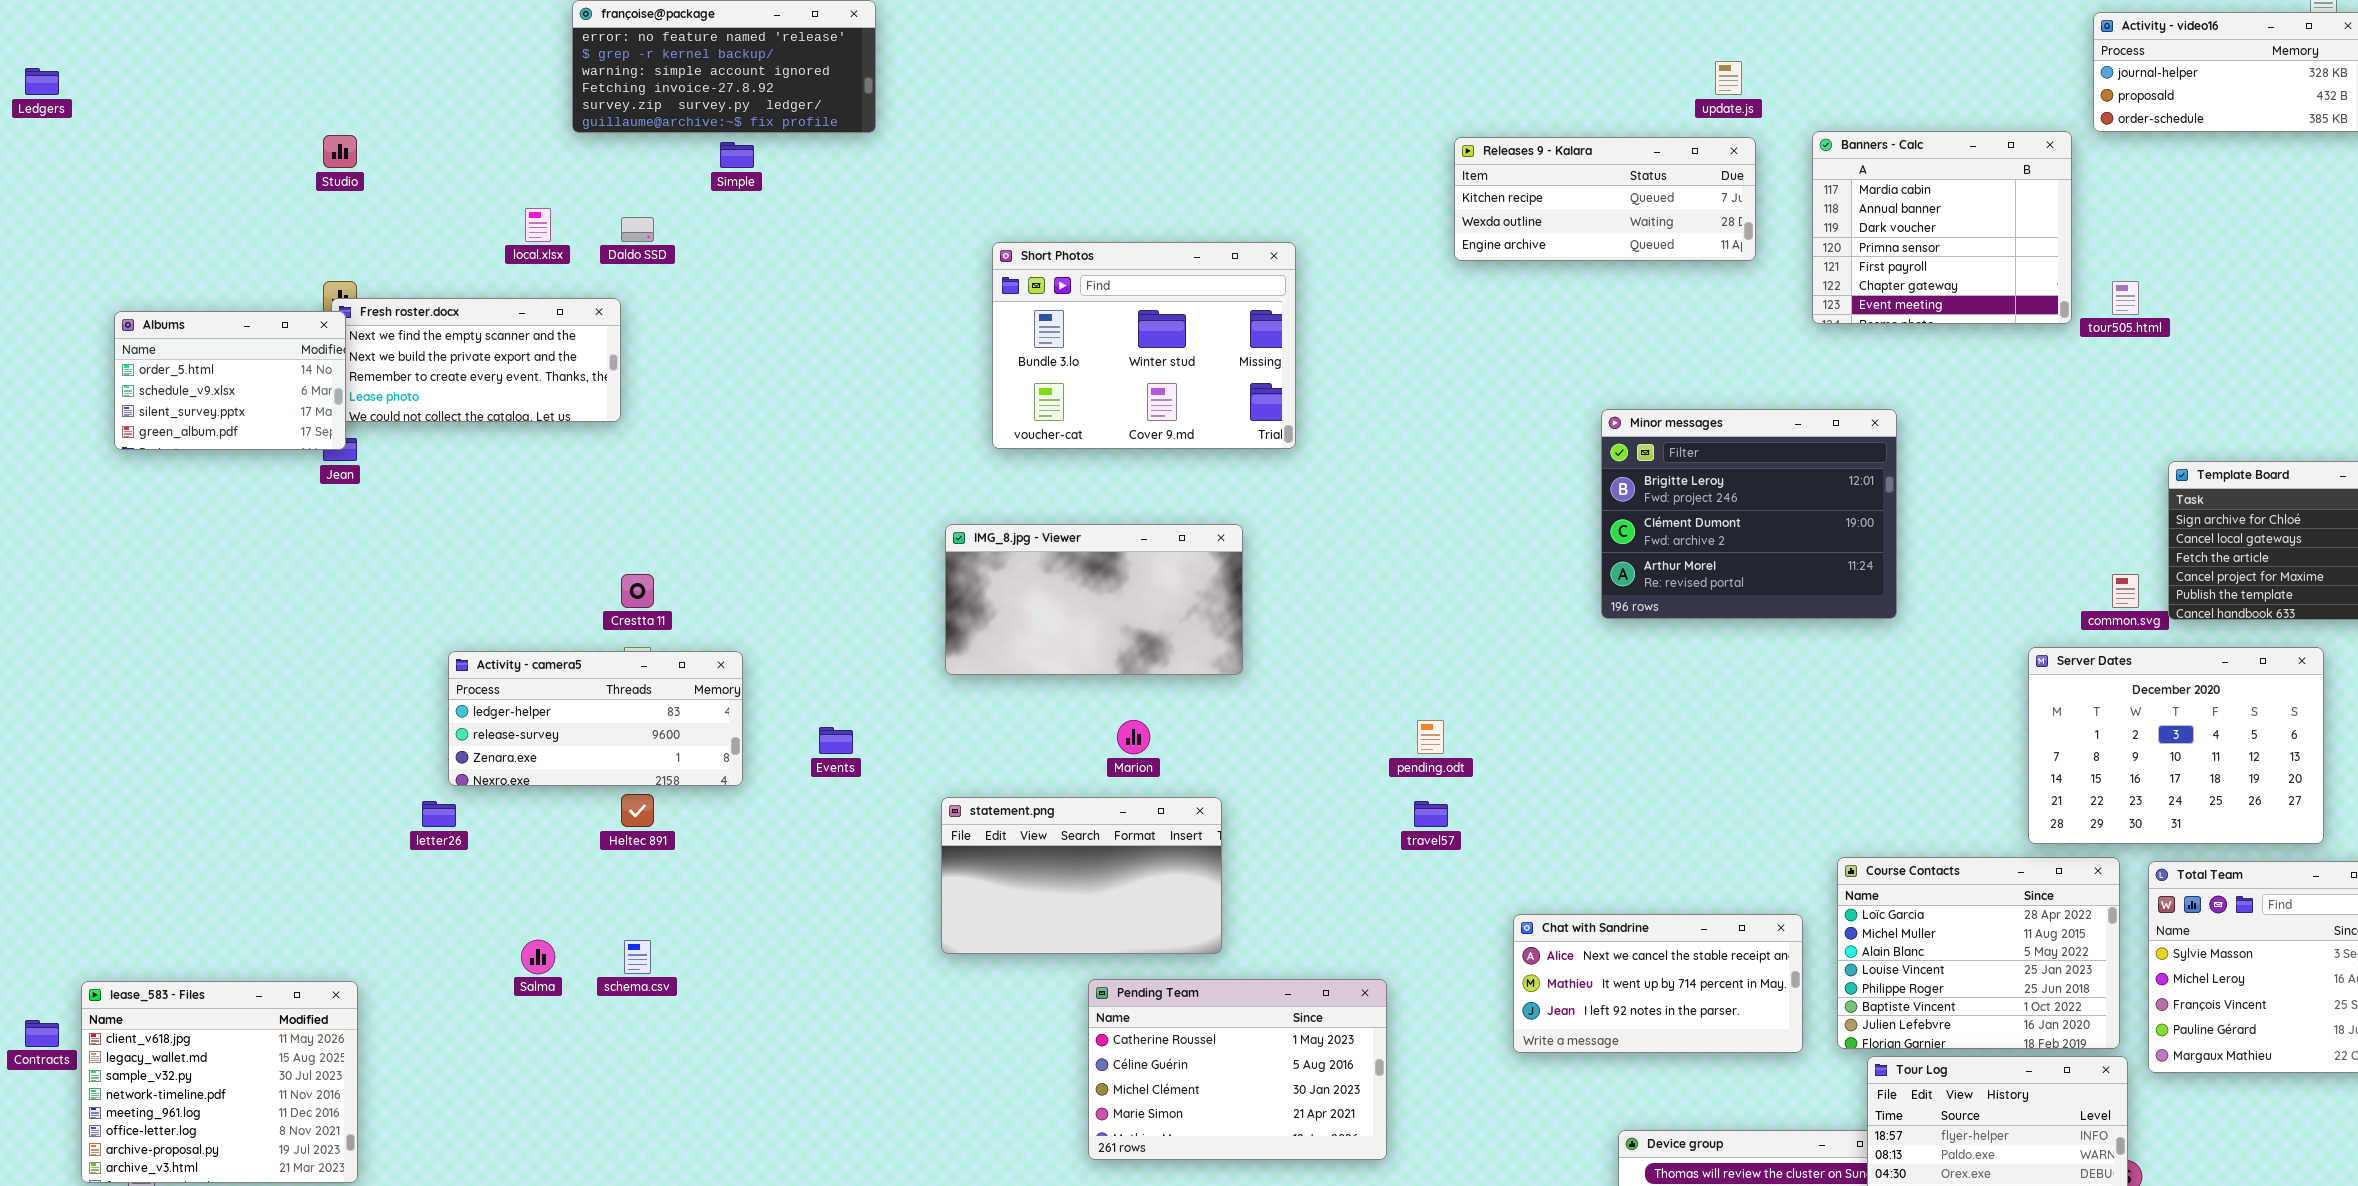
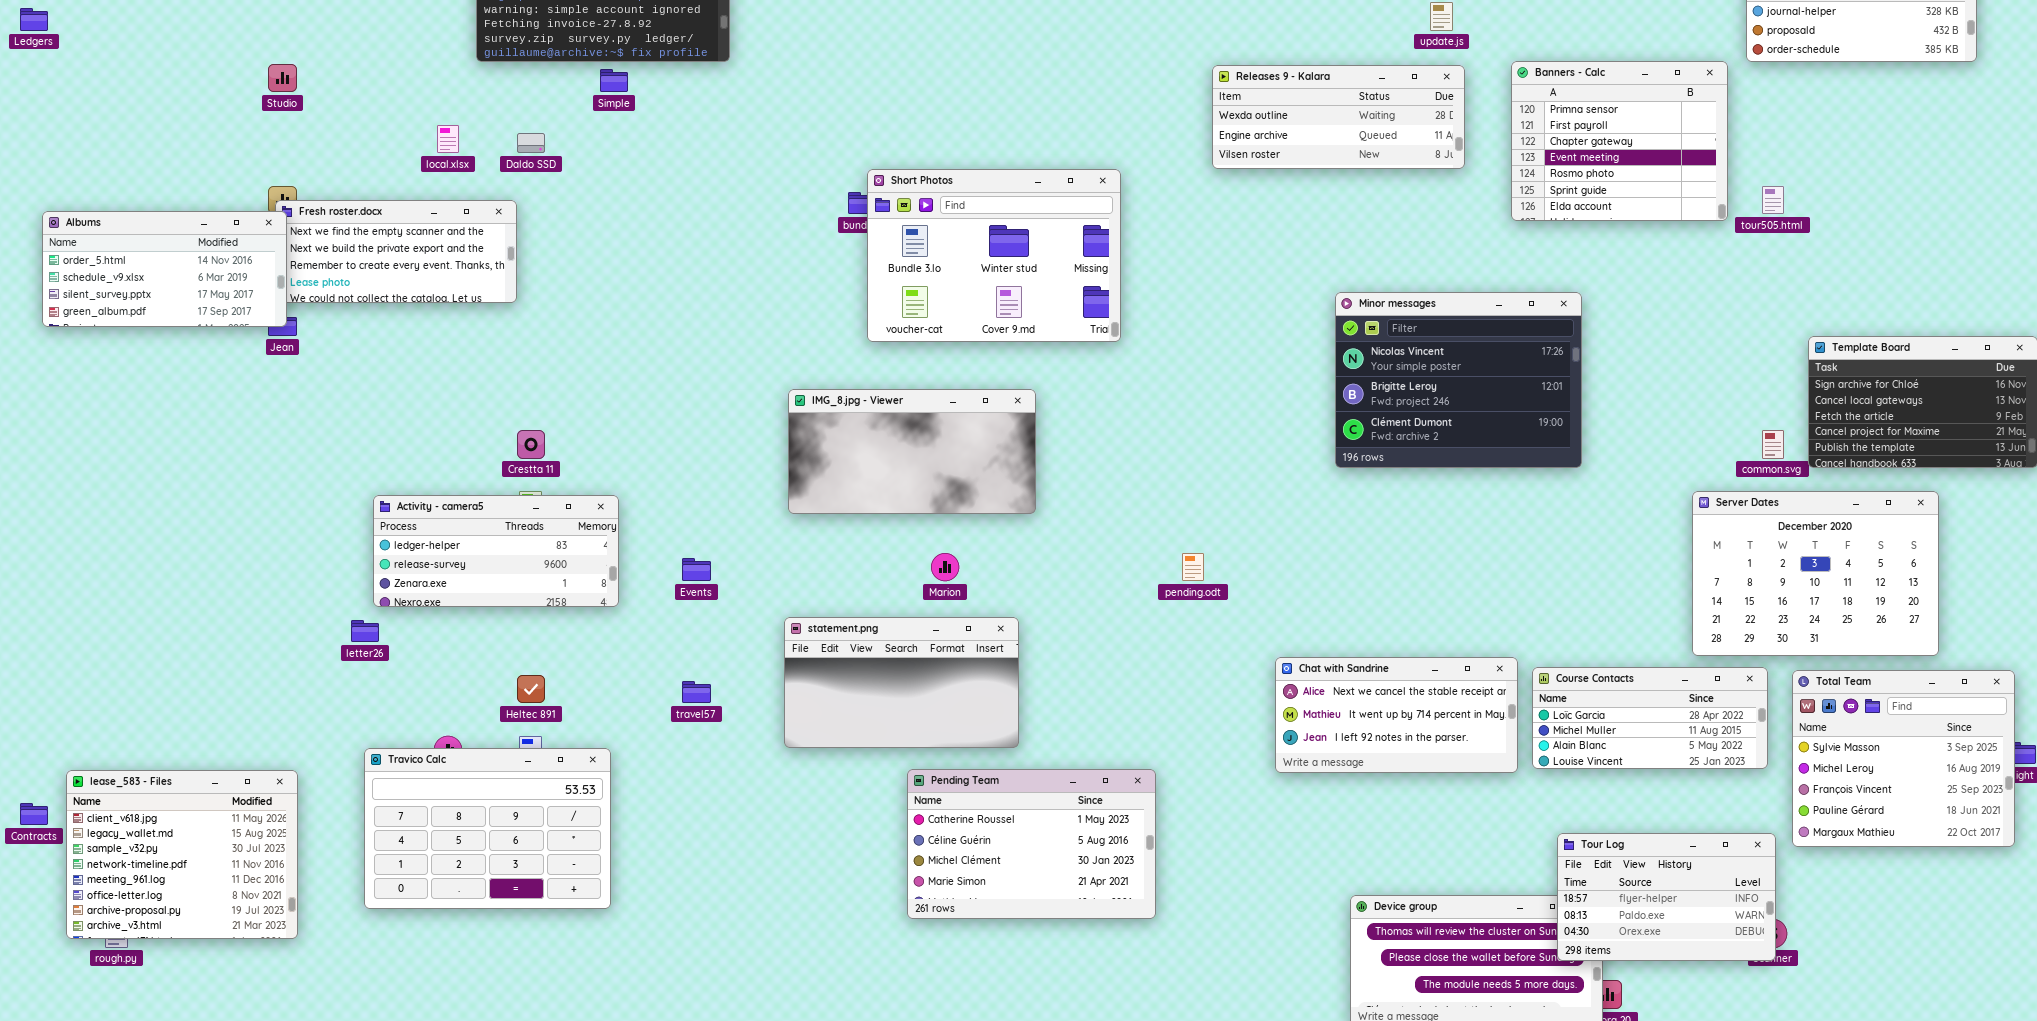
Banners - Calc: [1812,131,2072,324] -> [1511,61,1728,221], scrolled down 3 rows
Releases 9 - Kalara: [1454,137,1756,261] -> [1212,65,1465,169], scrolled down 1 row
Short Photos: [992,242,1296,449] -> [867,169,1121,342], moved
Albums: [114,311,346,450] -> [42,211,287,327], resized
Minor messages: [1601,409,1897,619] -> [1335,292,1582,468], scrolled up 1 row
Heltec 891: [621,794,654,827] -> [517,675,545,703], moved
travel57: [1414,801,1448,827] -> [682,681,711,703], moved
Course Contacts: [1837,857,2120,1049] -> [1532,667,1768,769], resized
Chat with Sandrine: [1513,914,1803,1053] -> [1275,657,1518,773], moved
Travico Calc: none -> [364,748,611,909], opened

